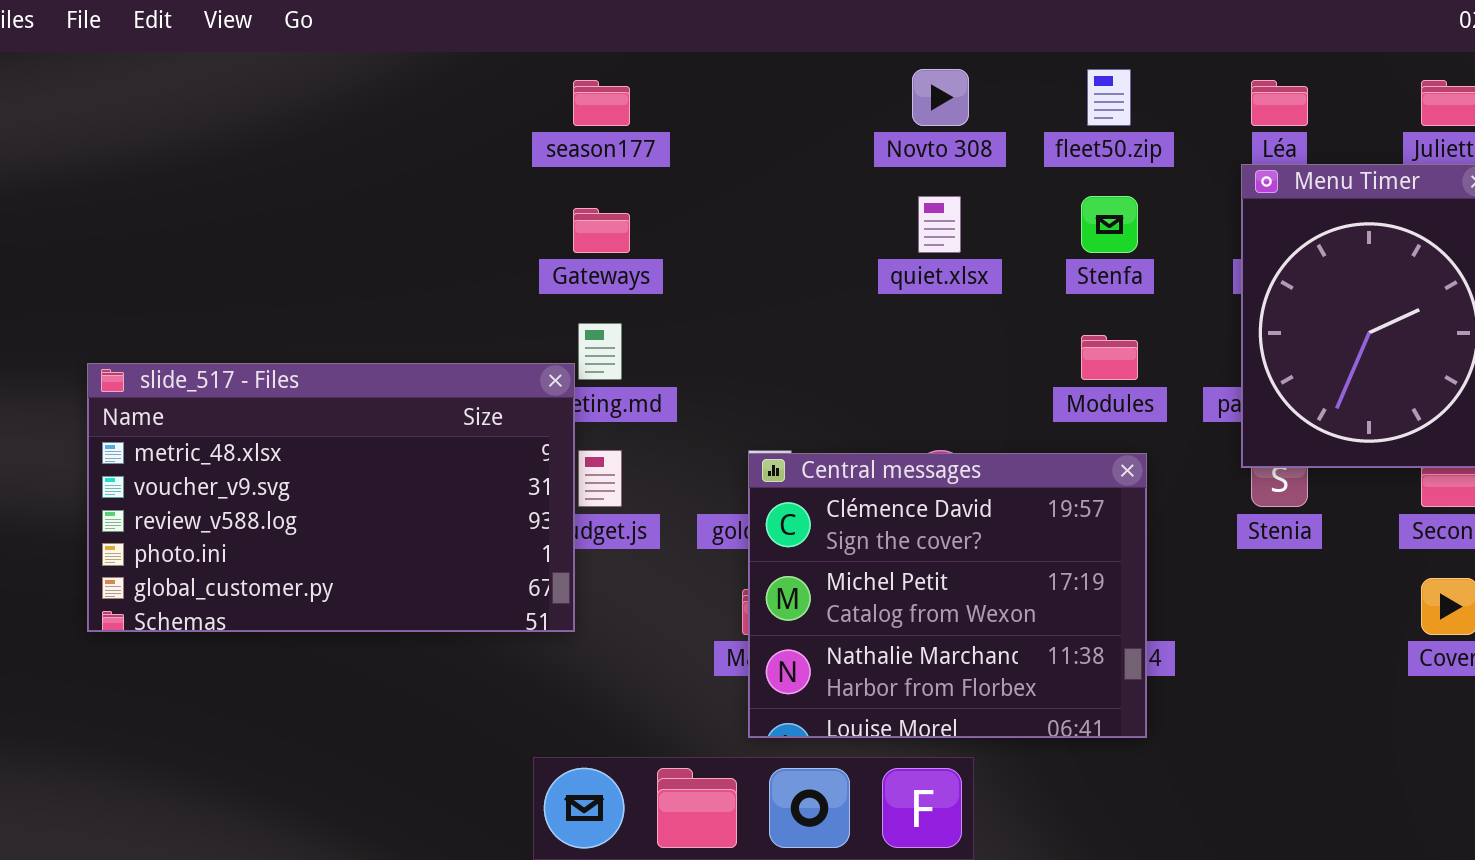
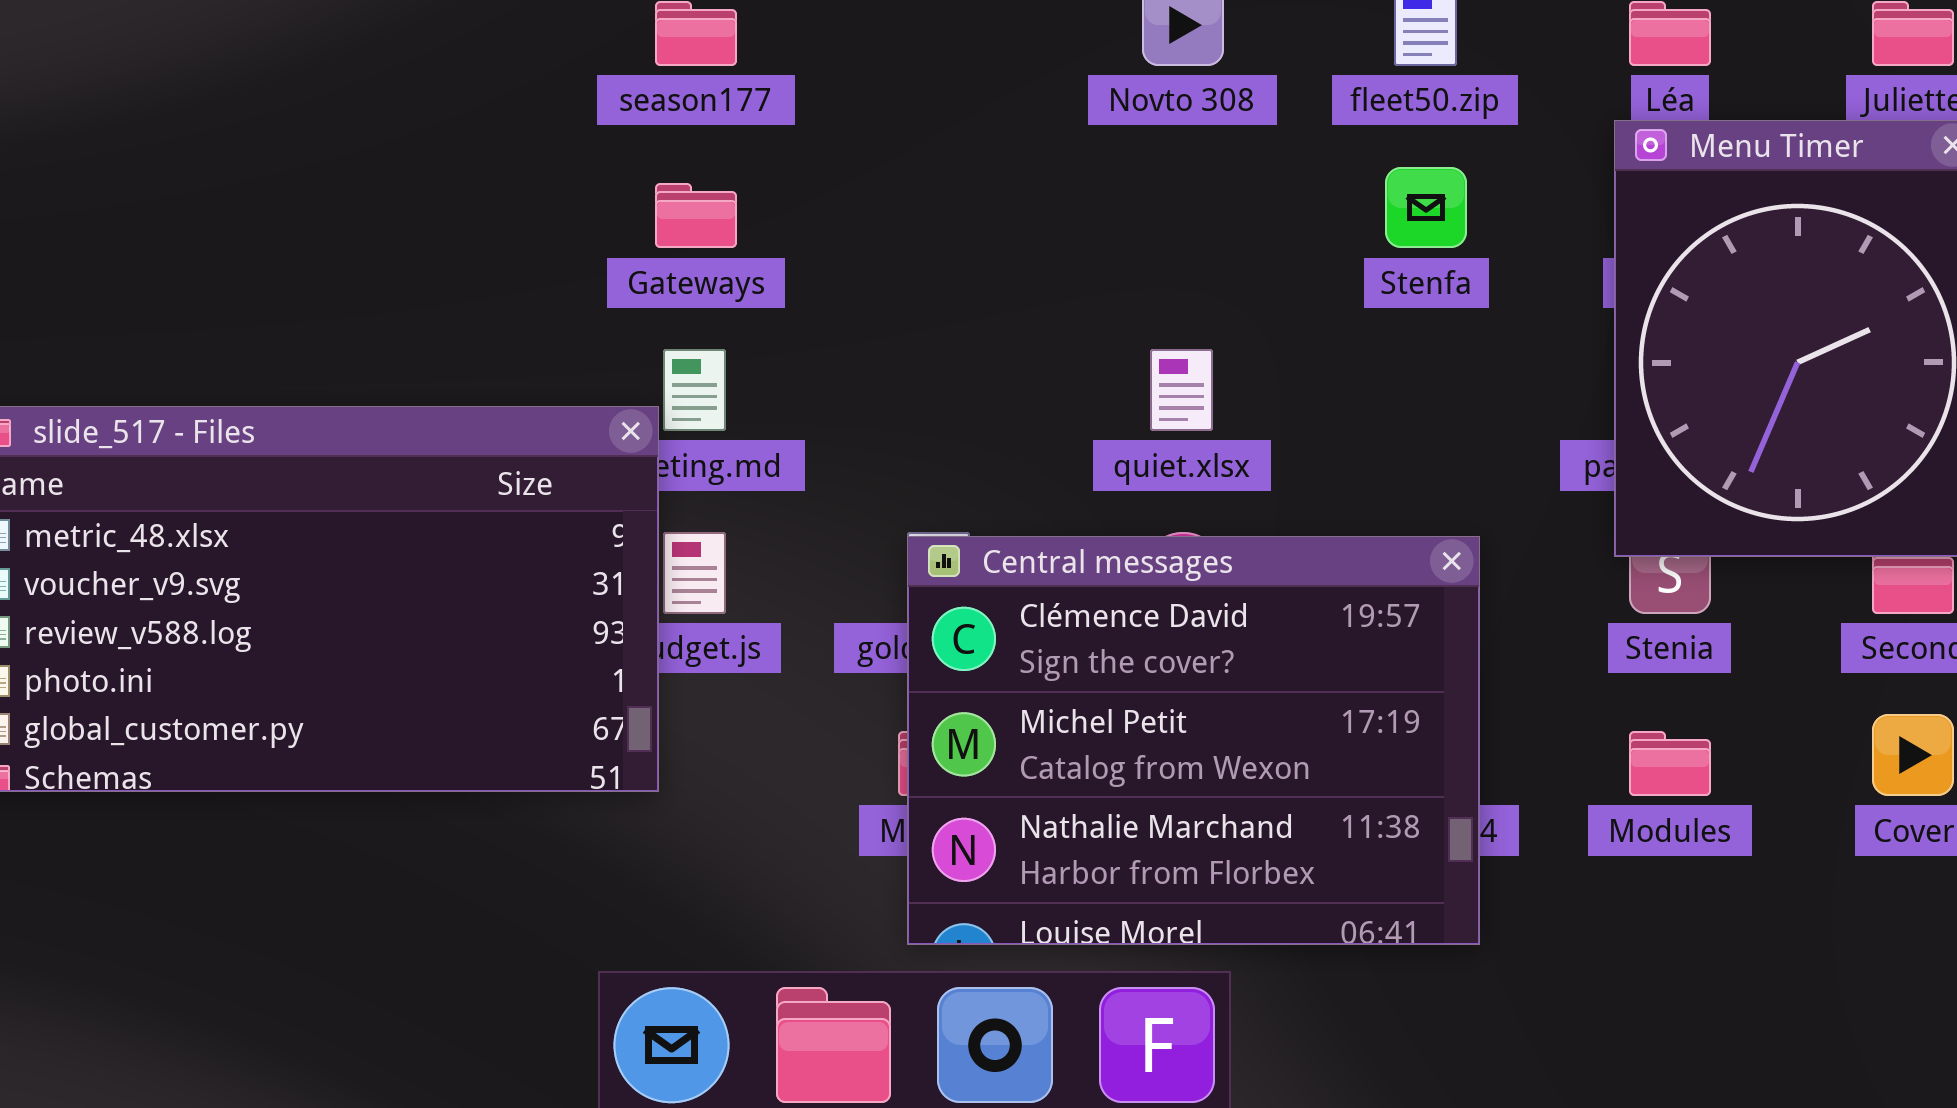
quiet.xlsx: [918,196,961,253] -> [1150,349,1213,431], moved
Modules: [1081,335,1138,380] -> [1629,731,1711,796], moved

